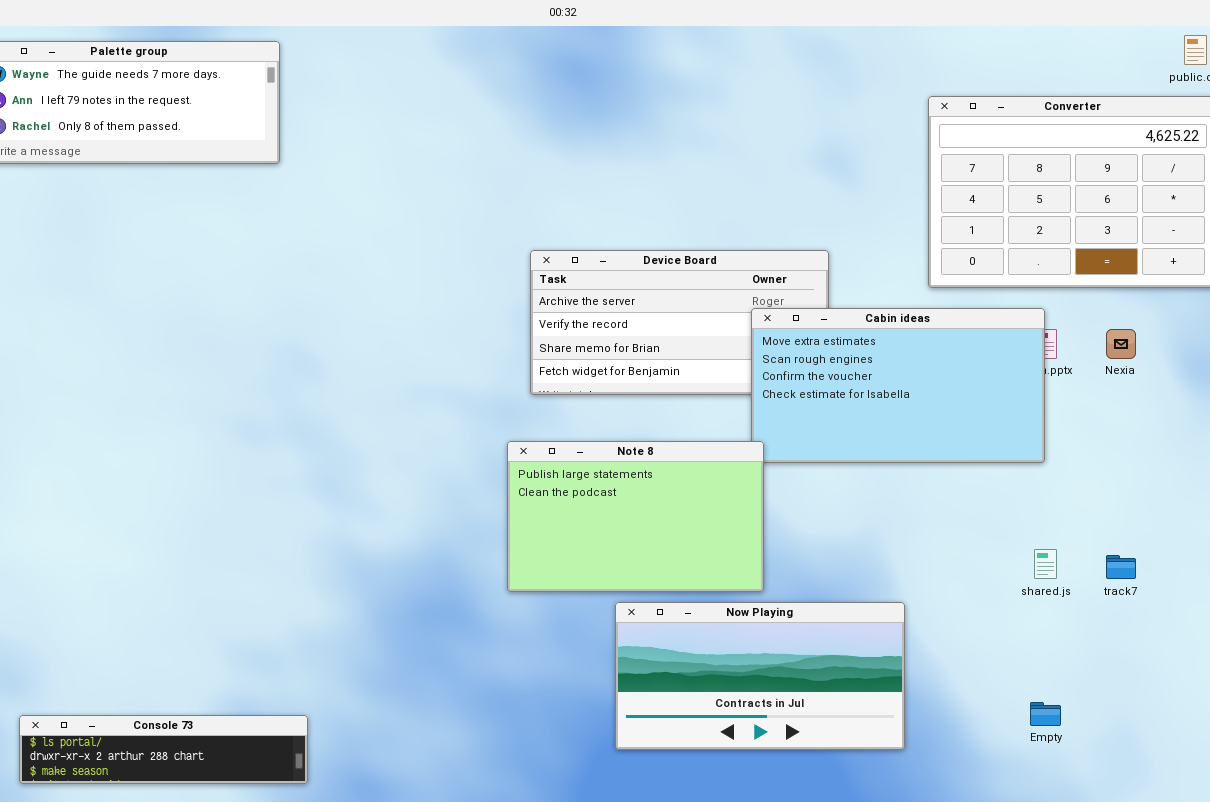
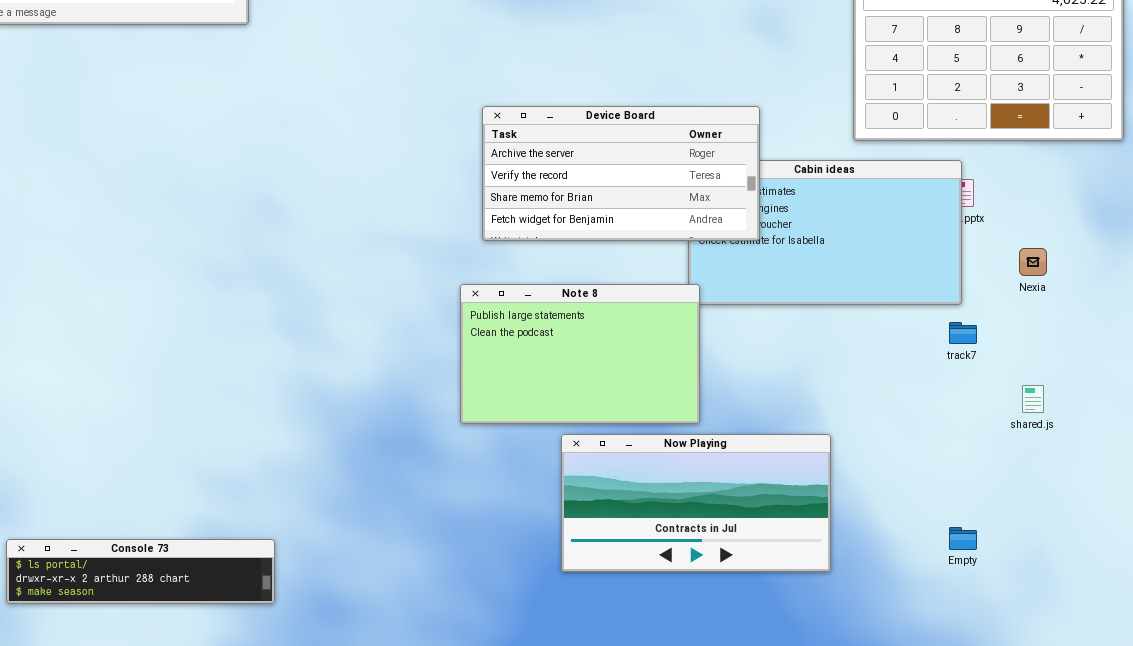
Device Board: [530,250,829,395] -> [482,106,760,241], raised
Nexia: [1106,329,1136,359] -> [1019,248,1047,276], moved
shared.js: [1034,549,1057,579] -> [1022,385,1044,413], moved
track7: [1106,555,1136,579] -> [949,322,977,344], moved

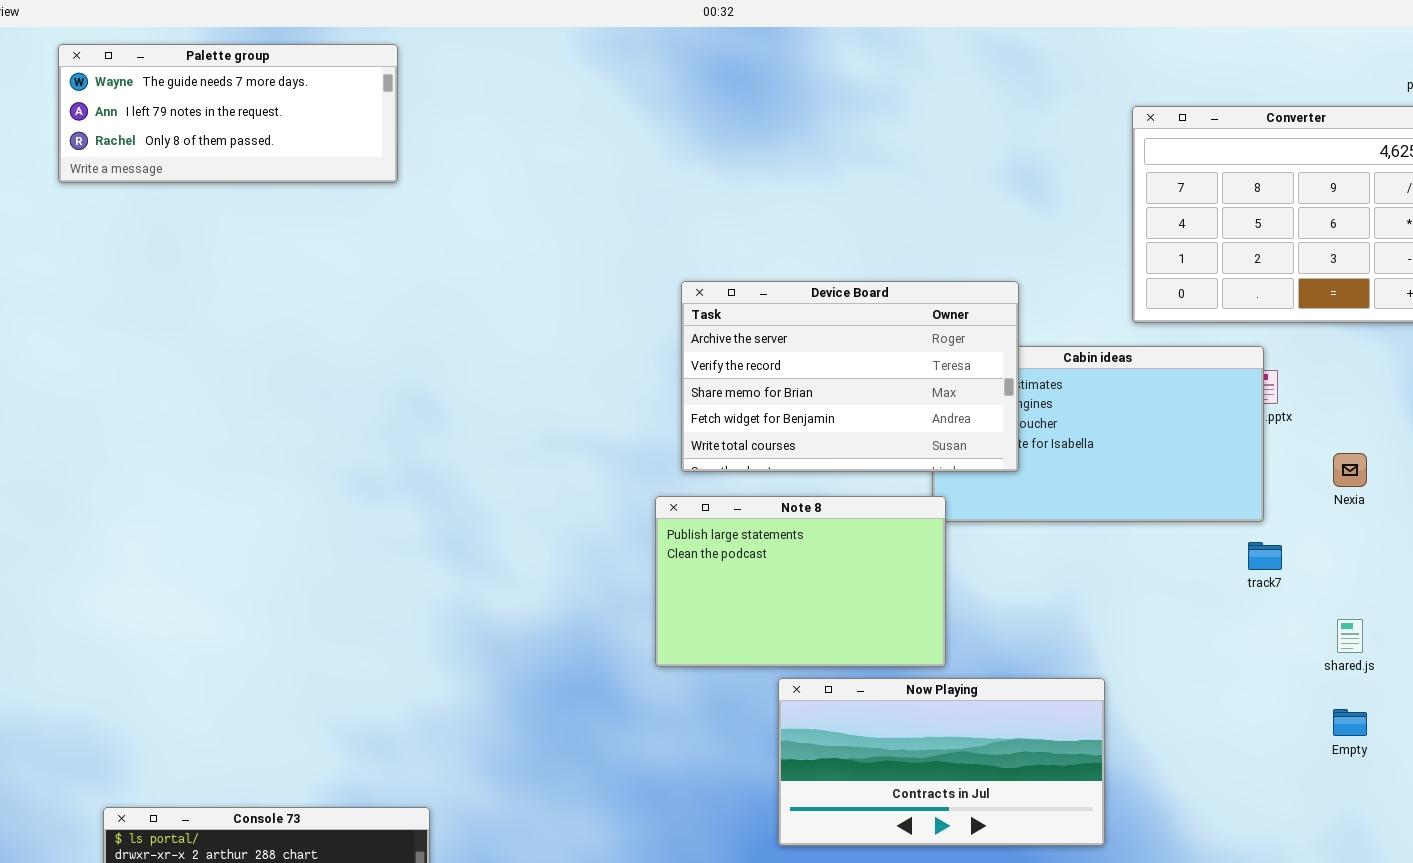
Device Board: [482,106,760,241] -> [681,281,1019,472], resized
Empty: [949,527,977,550] -> [1333,709,1367,736], moved

